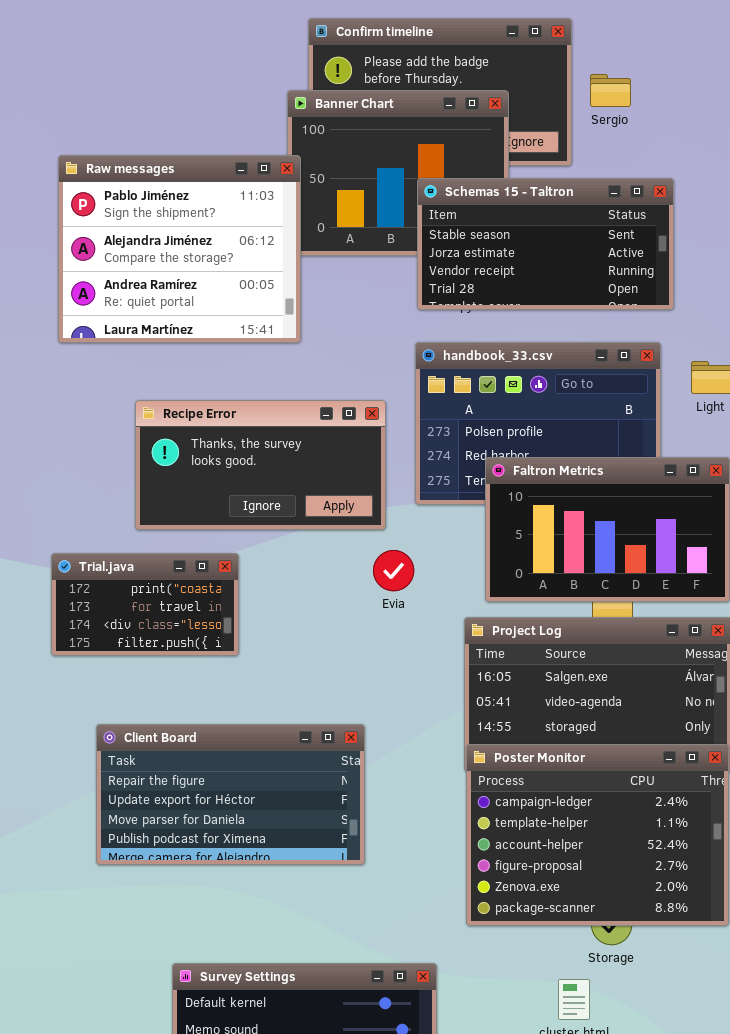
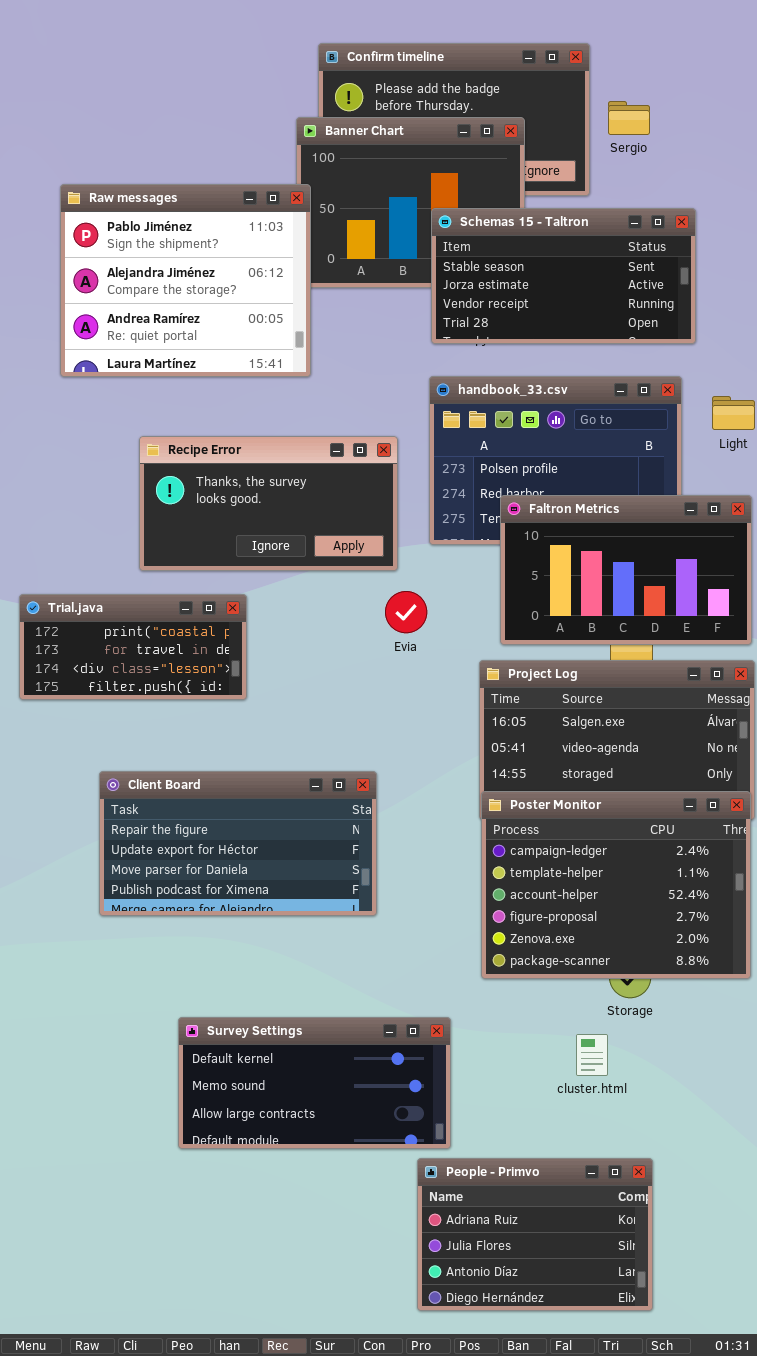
Trial.java: [51,553,239,656] -> [19,594,247,700], resized

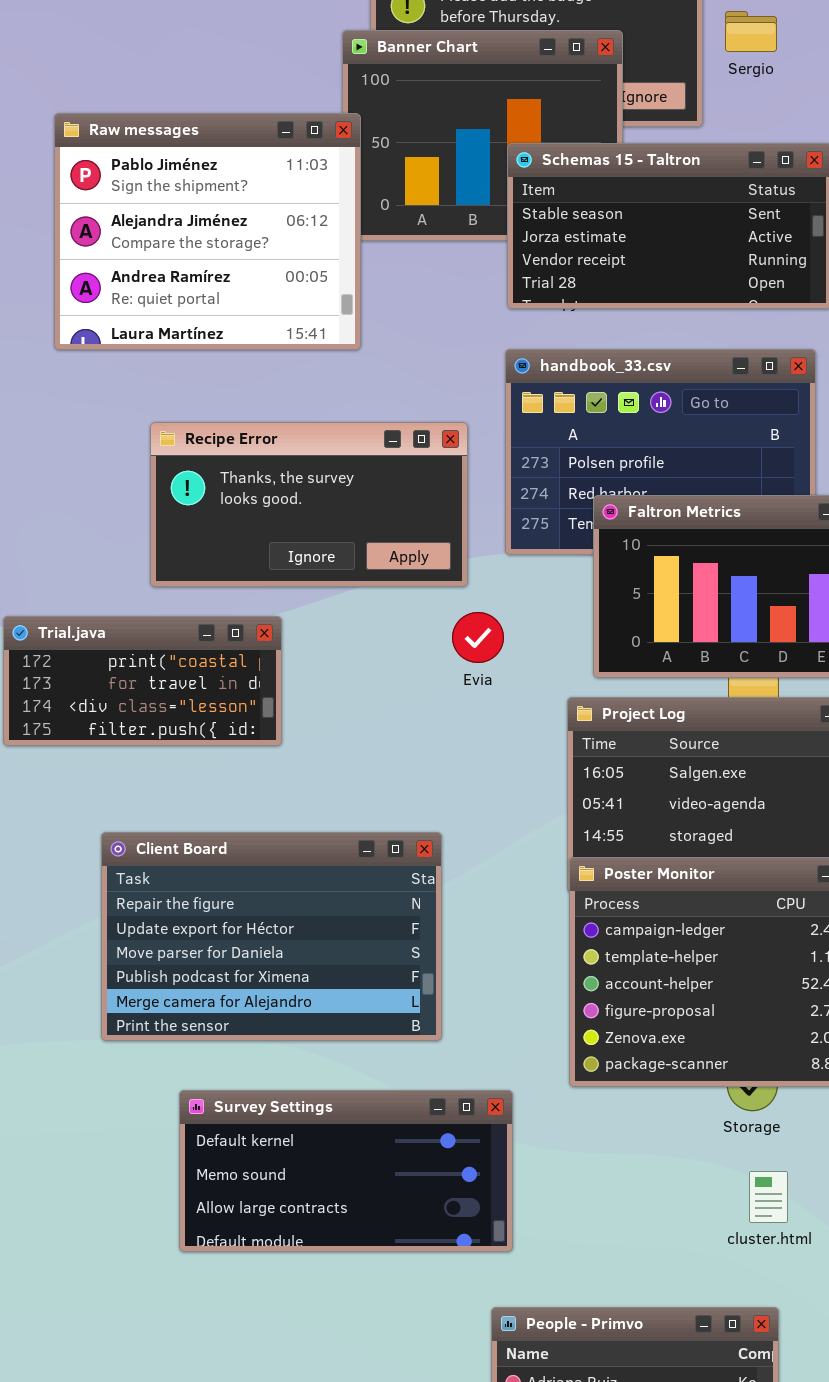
Client Board: [99,771,377,916] -> [101,832,442,1041], resized
Survey Settings: [178,1017,451,1149] -> [179,1090,513,1252], moved
cluster.html: [576,1034,608,1076] -> [749,1171,788,1223], moved

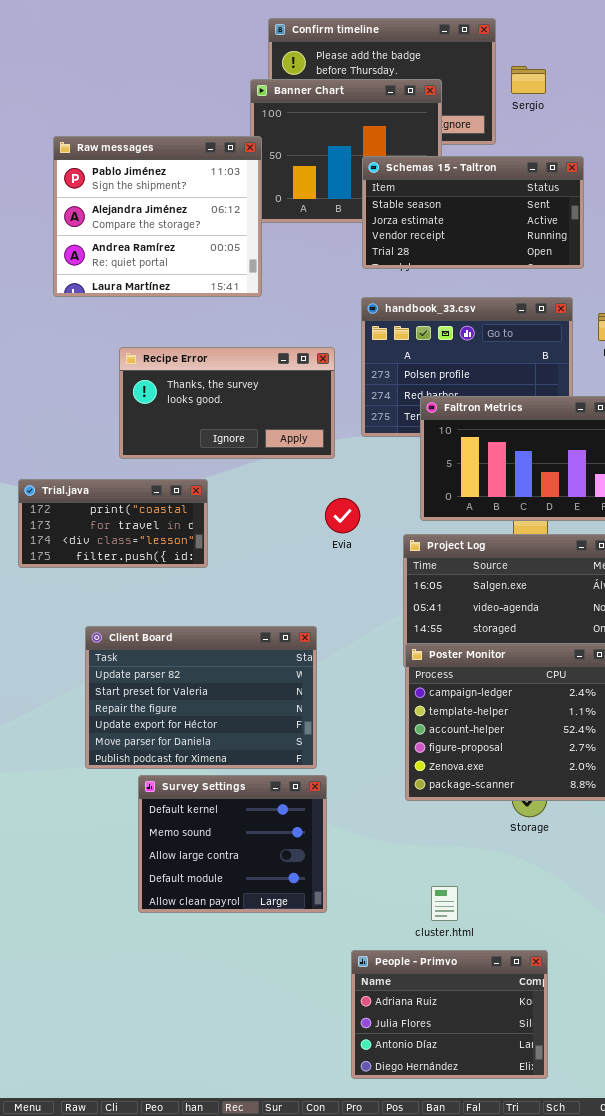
Evia: [452,612,504,663] -> [325,498,360,533], moved
Client Board: [101,832,442,1041] -> [85,626,317,769], scrolled up 2 rows
Survey Settings: [179,1090,513,1252] -> [138,775,327,913], resized
cluster.html: [749,1171,788,1223] -> [431,886,458,921], moved

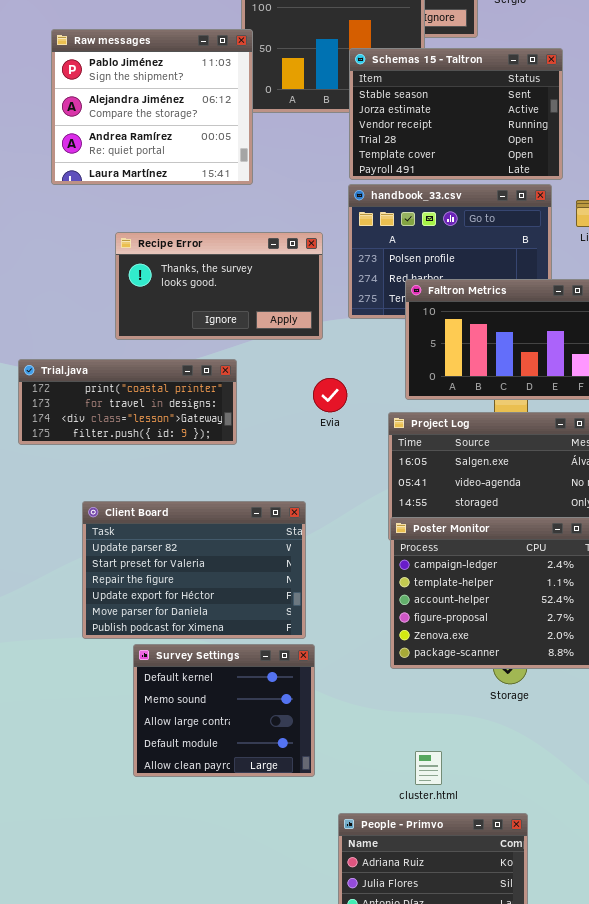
Schemas 15 - Taltron: [362,156,584,269] -> [349,48,563,180], resized
Trial.java: [18,479,208,568] -> [18,359,237,445], resized

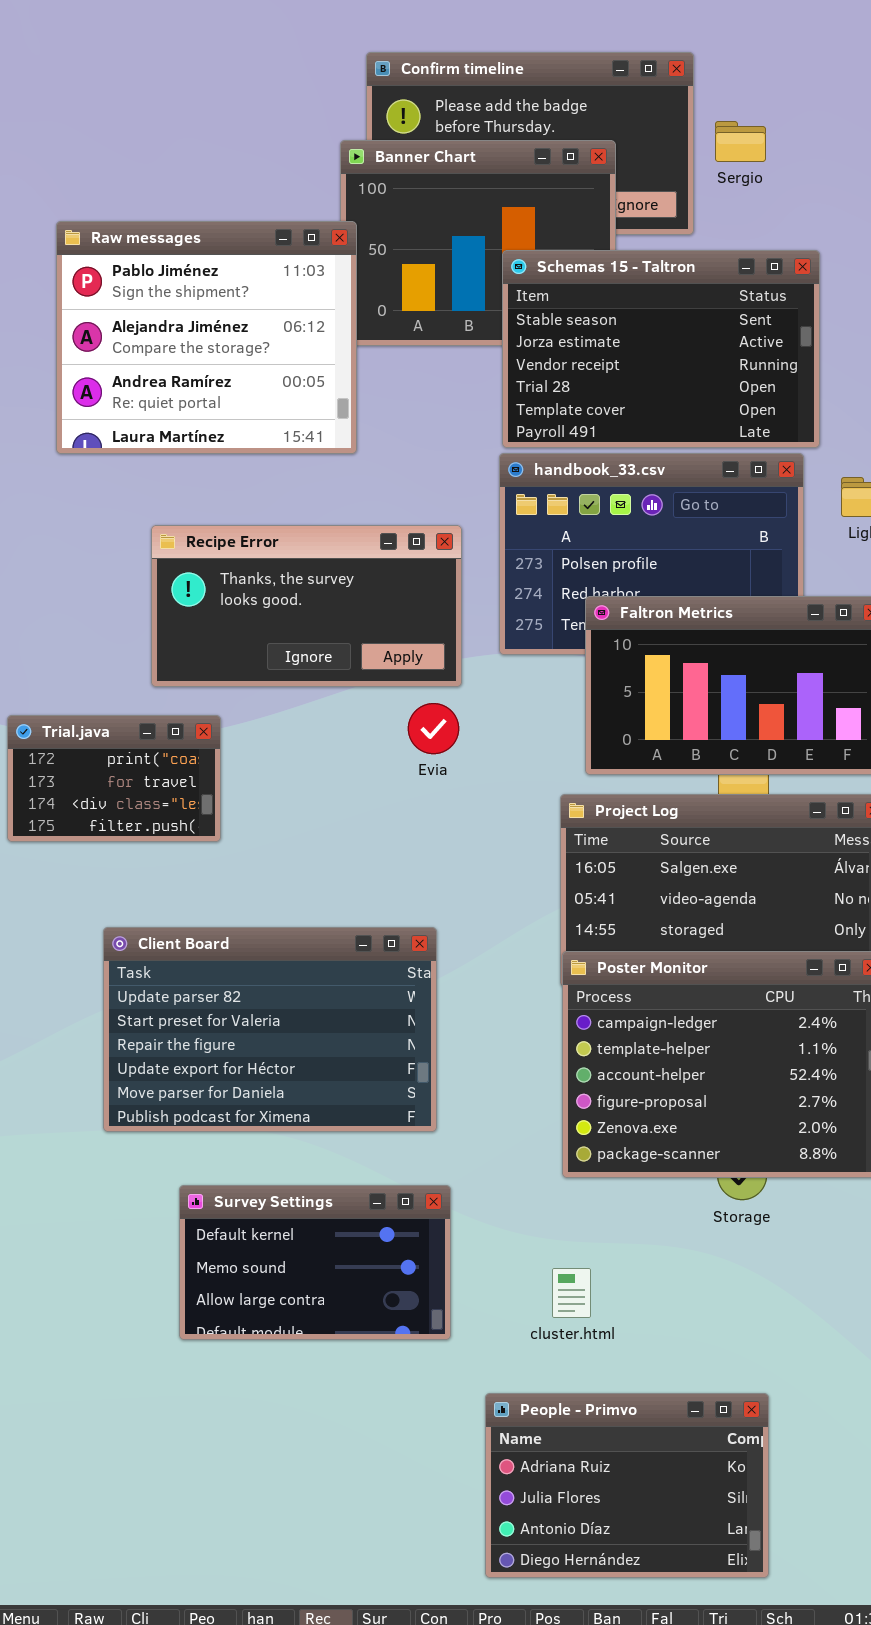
Trial.java: [18,359,237,445] -> [7,715,221,842], resized
Evia: [313,378,347,412] -> [408,703,459,754], moved
Survey Settings: [133,644,315,777] -> [179,1185,451,1340], resized
cluster.html: [415,751,442,785] -> [552,1268,591,1318], moved

